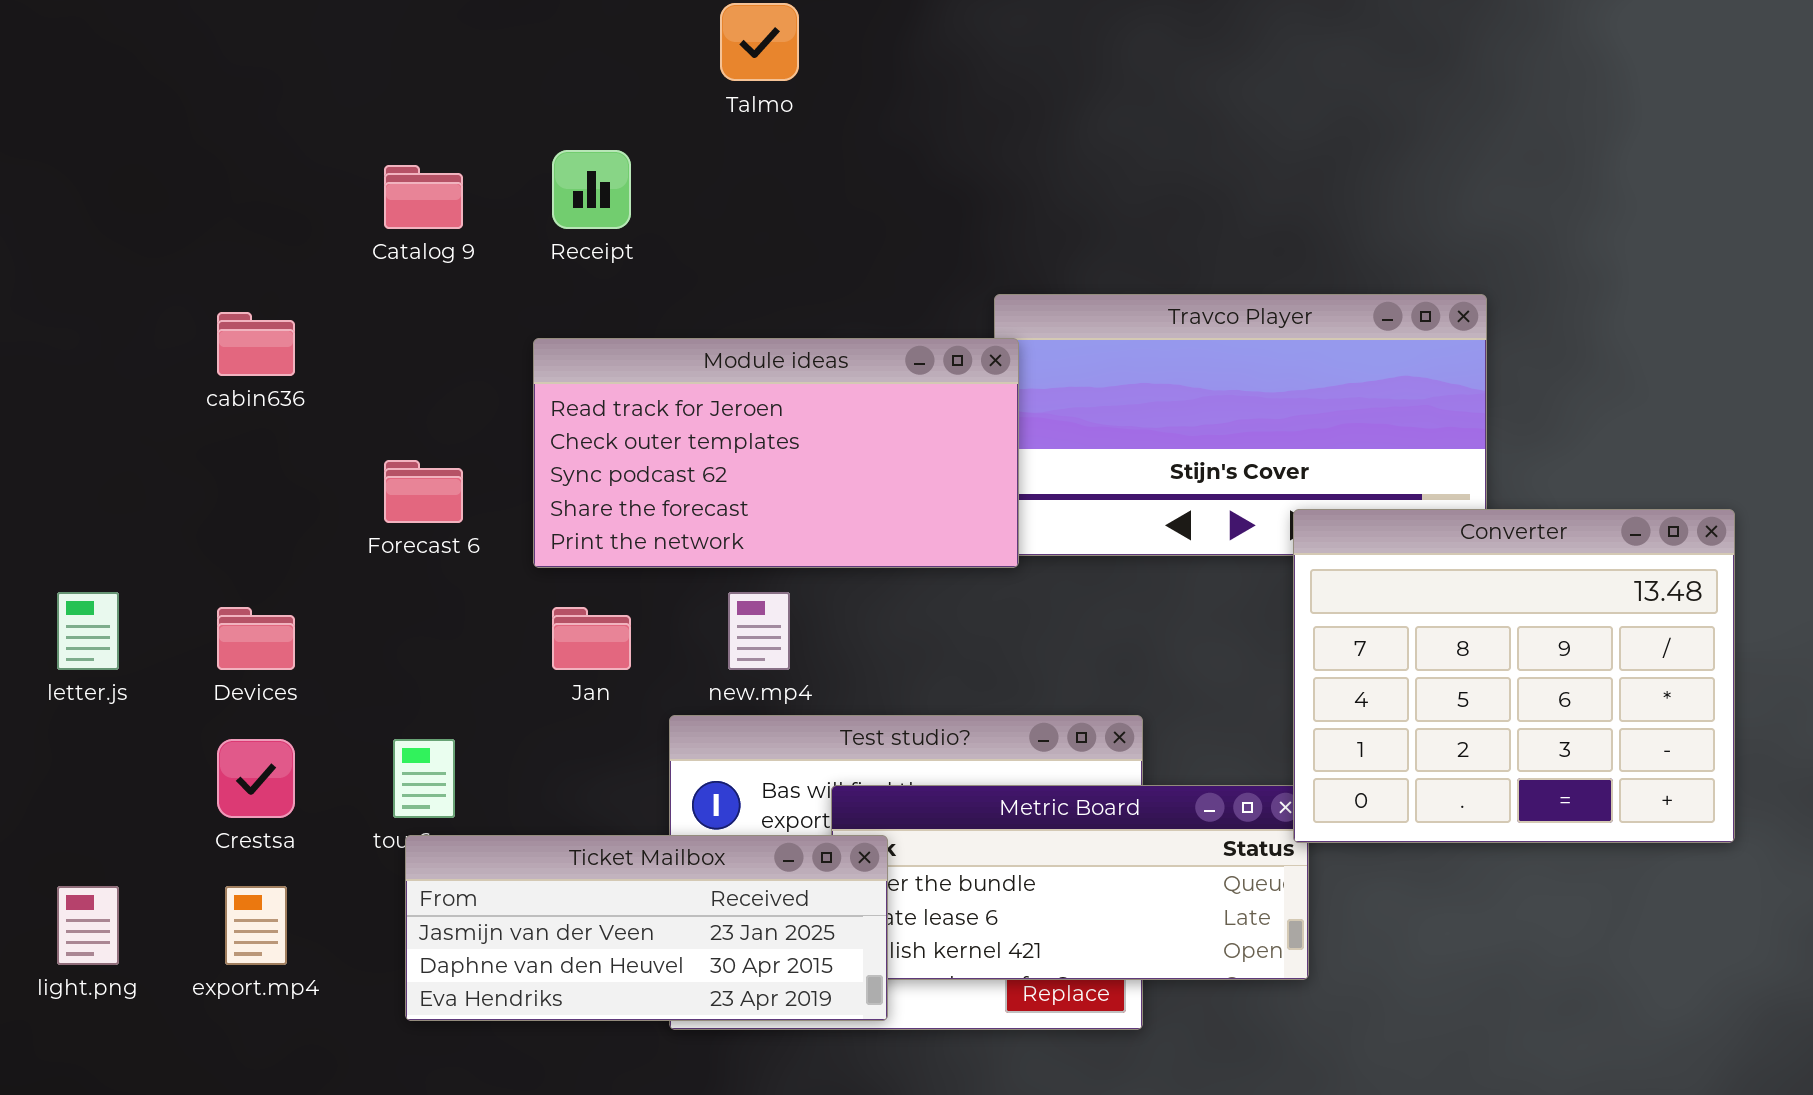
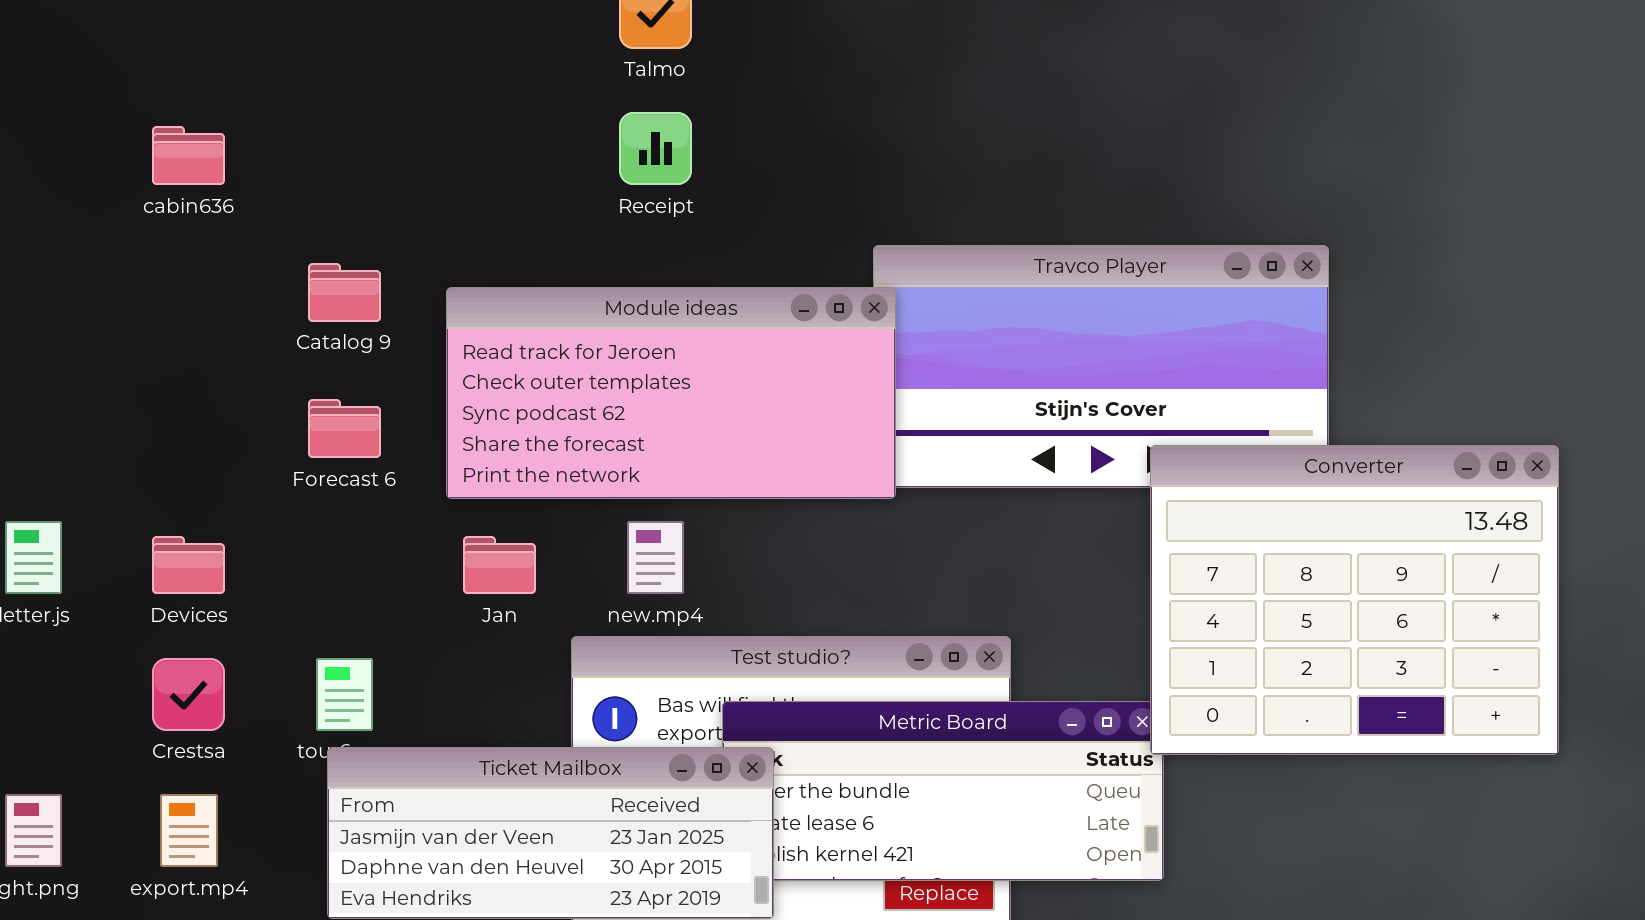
Receipt: [552,150,631,229] -> [619,112,692,185], moved
Catalog 9: [384,165,463,229] -> [308,263,381,322], moved
cabin636: [217,312,295,376] -> [152,126,225,185], moved

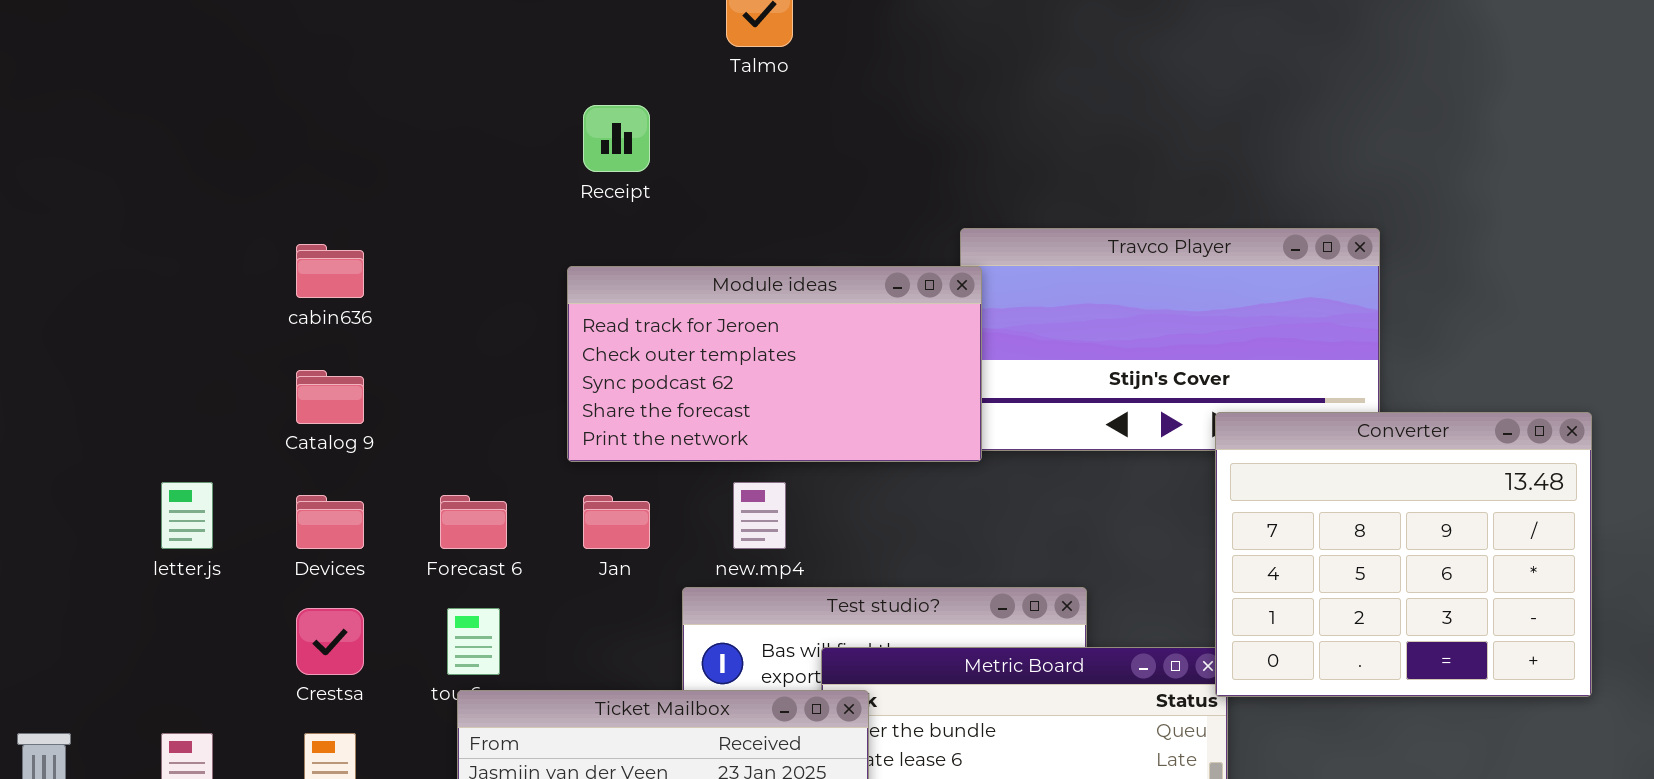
Receipt: [619,112,692,185] -> [583,105,650,172], moved
cabin636: [152,126,225,185] -> [296,244,364,298], moved
Catalog 9: [308,263,381,322] -> [296,370,364,424], moved
Forecast 6: [308,399,381,458] -> [440,495,507,549], moved

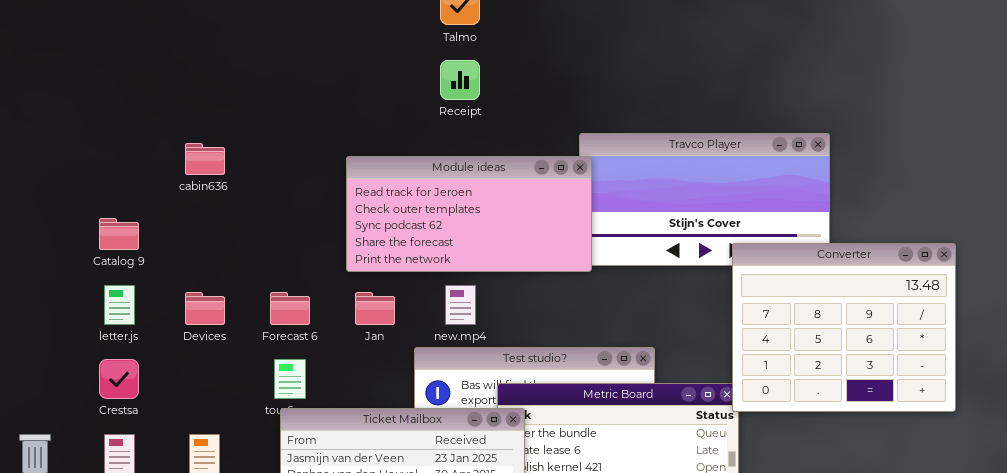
Receipt: [583,105,650,172] -> [440,60,480,100], moved
Catalog 9: [296,370,364,424] -> [99,218,139,250], moved
Crestsa: [296,608,364,675] -> [99,359,139,399], moved

